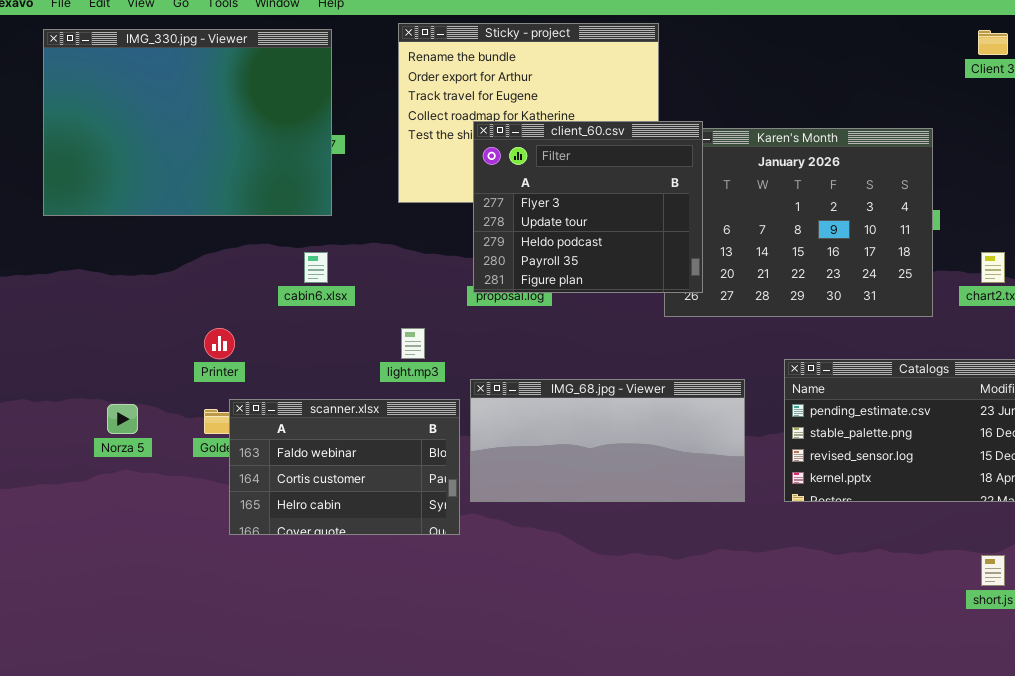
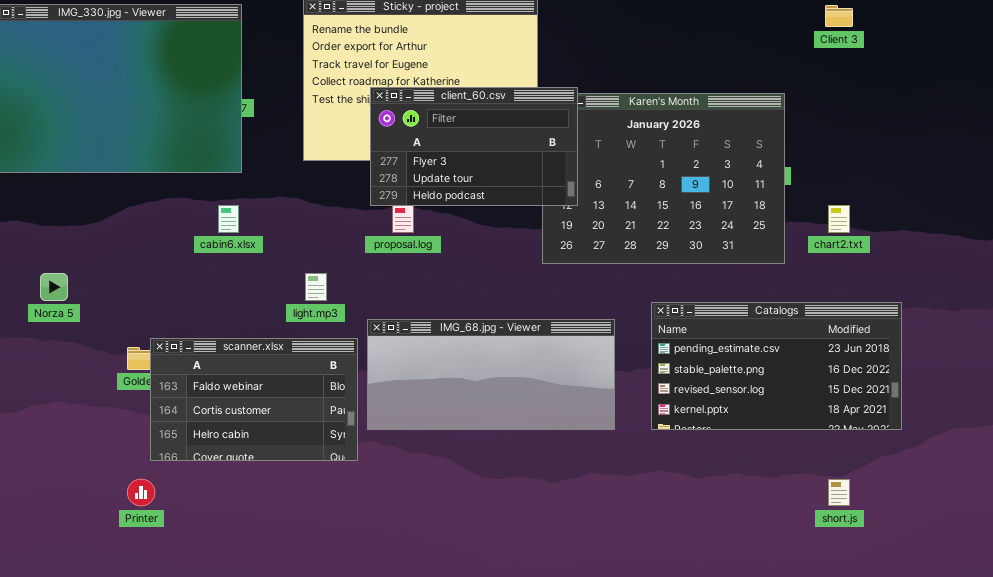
client_60.csv: [473,121,703,293] -> [370,87,578,206], resized
Printer: [204,328,235,359] -> [127,479,155,506], moved
Norza 5: [107,404,138,434] -> [40,273,68,301], moved

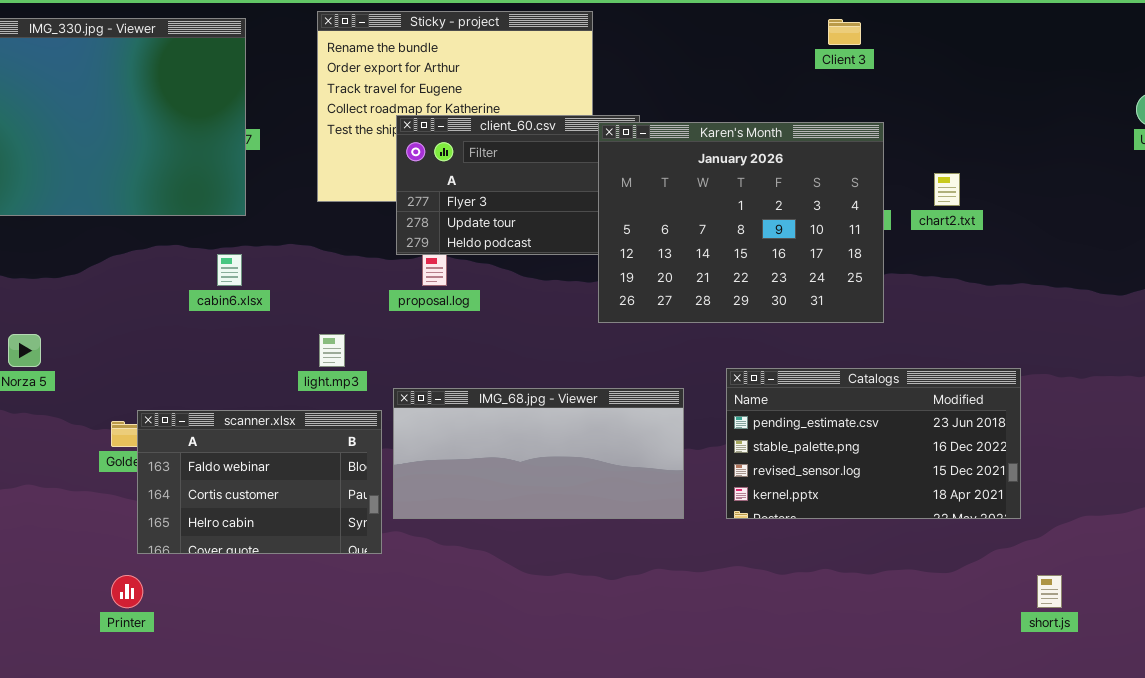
Client 3: [825,5,853,27] -> [828,19,861,45], moved
Karen's Month: [542,93,785,264] -> [598,122,884,323], raised
chart2.txt: [828,205,850,233] -> [934,173,960,206], moved
short.js: [828,479,850,506] -> [1037,575,1062,608], moved

